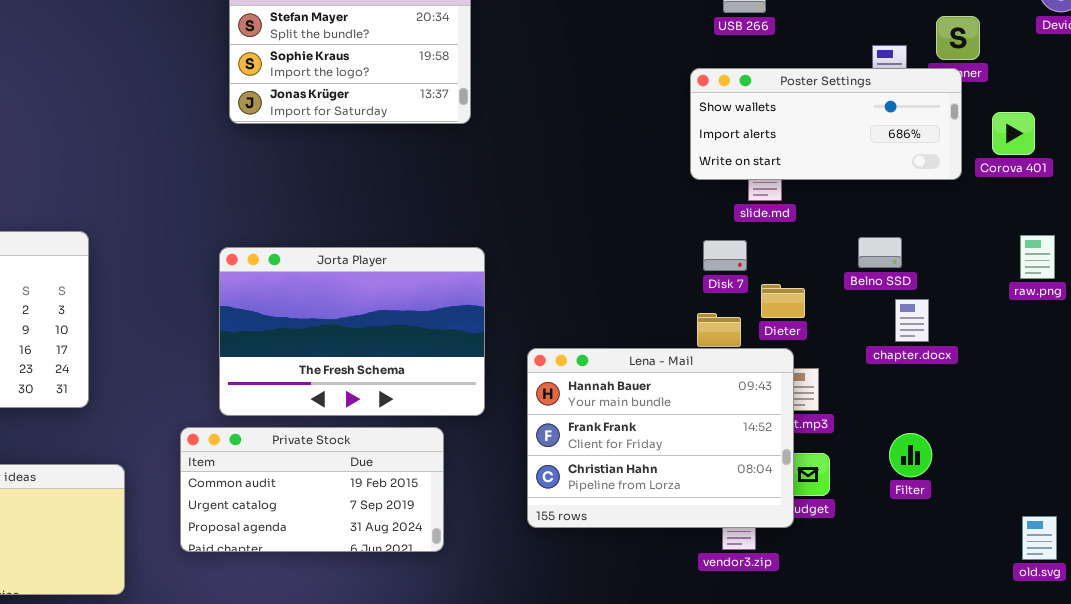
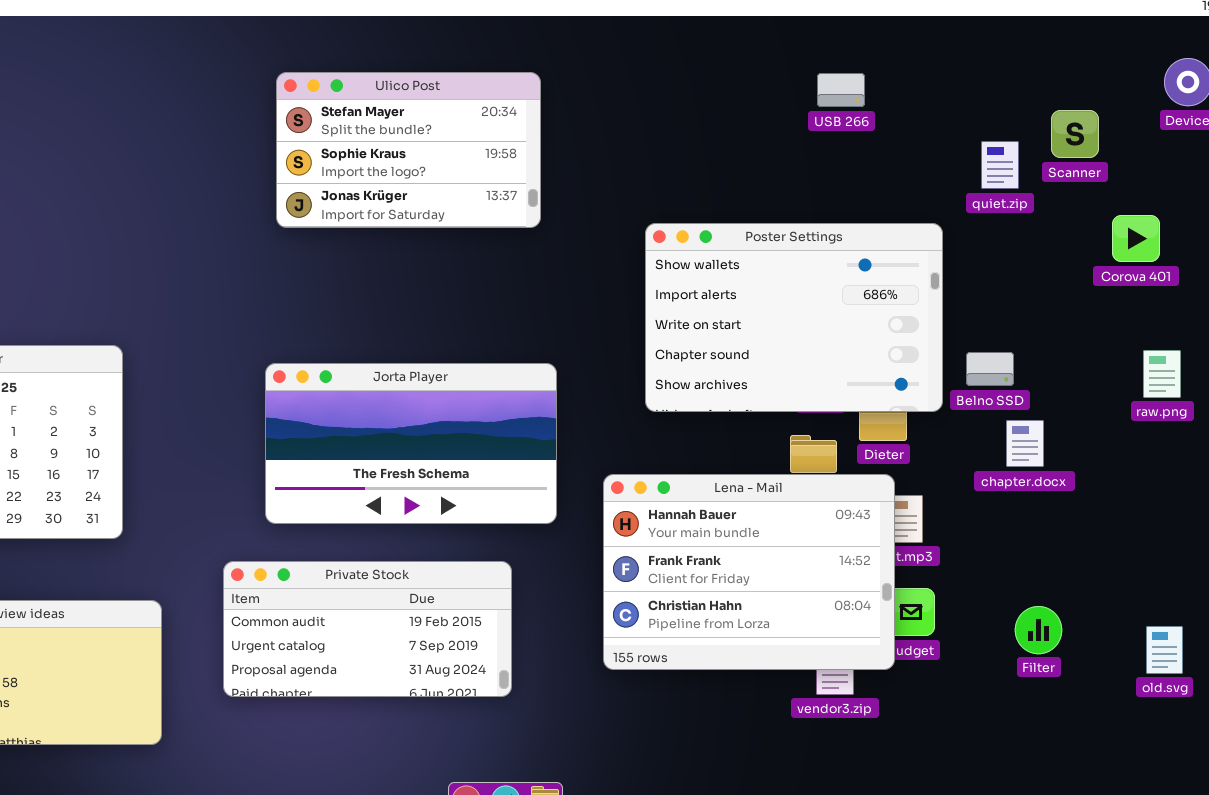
Poster Settings: [690,68,962,180] -> [645,223,943,412], moved, resized
Jorta Player: [219,247,485,416] -> [265,363,557,524], resized
Filter: [889,433,932,477] -> [1015,606,1062,654], moved
old.svg: [1022,516,1057,560] -> [1146,626,1183,674], moved

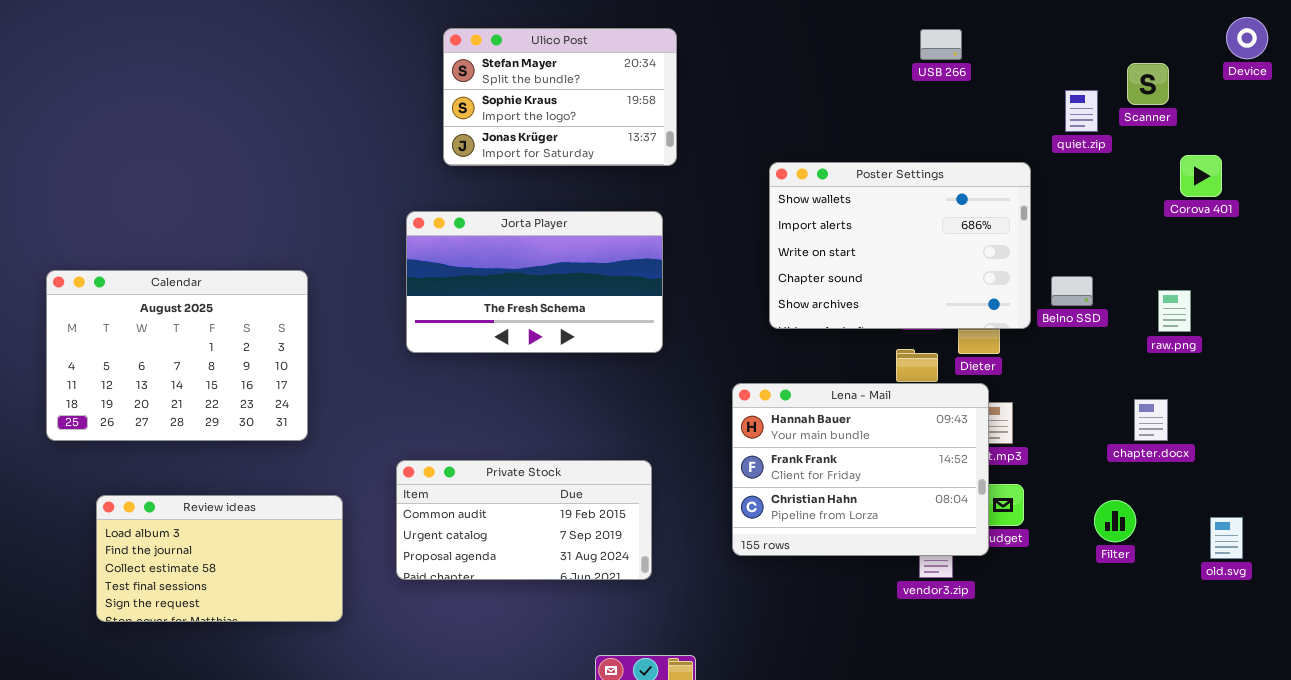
raw.png: [1143,350,1181,398] -> [1158,290,1191,332], moved
Jorta Player: [265,363,557,524] -> [406,211,663,353], moved
chapter.docx: [1006,420,1044,467] -> [1134,399,1168,441], moved

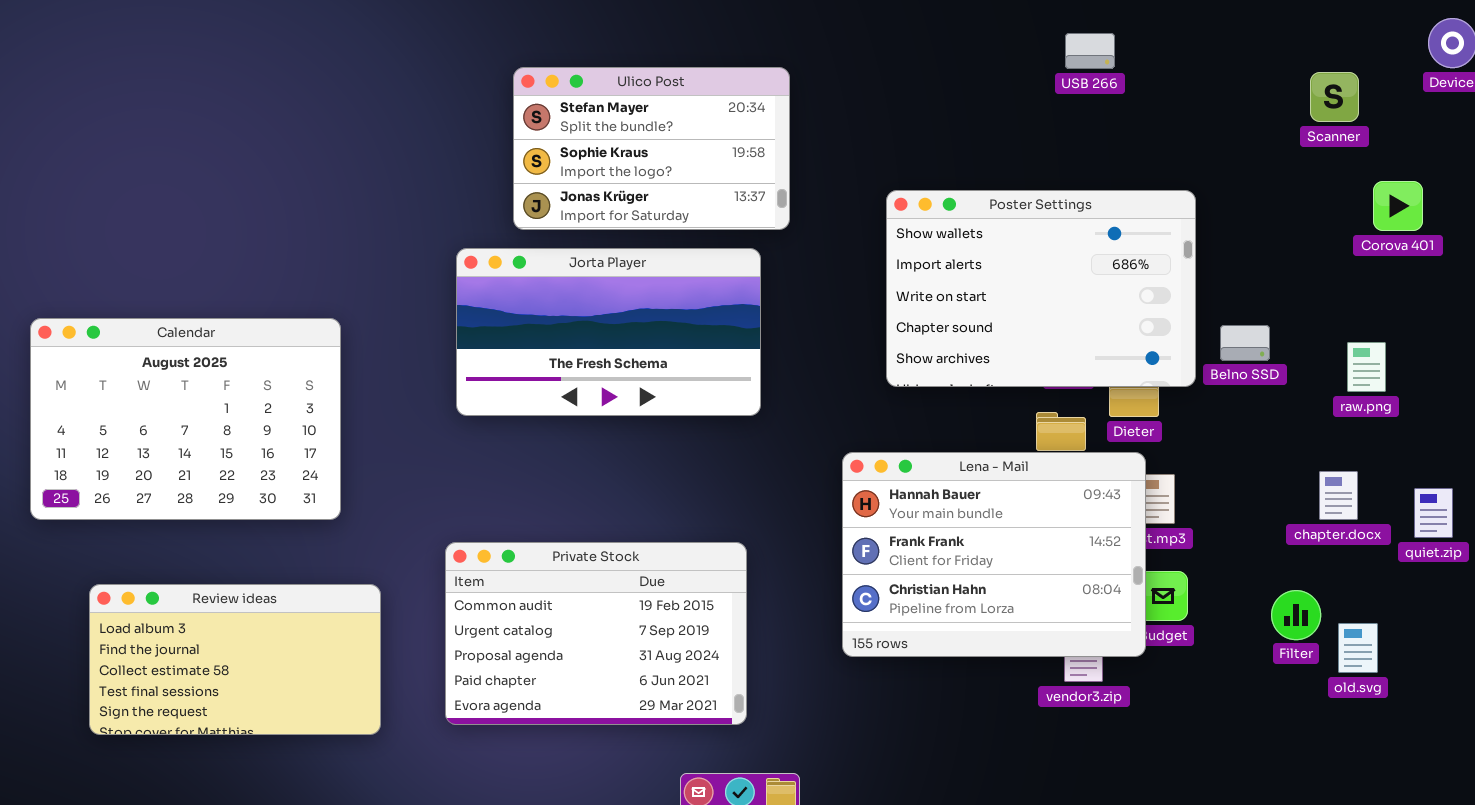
Ulico Post: [443,28,677,166] -> [513,67,790,230], moved
quiet.zip: [1065,90,1098,132] -> [1414,488,1453,538], moved
Private Stock: [396,460,652,580] -> [445,542,747,725], resized
old.svg: [1210,517,1243,559] -> [1338,623,1378,673], moved

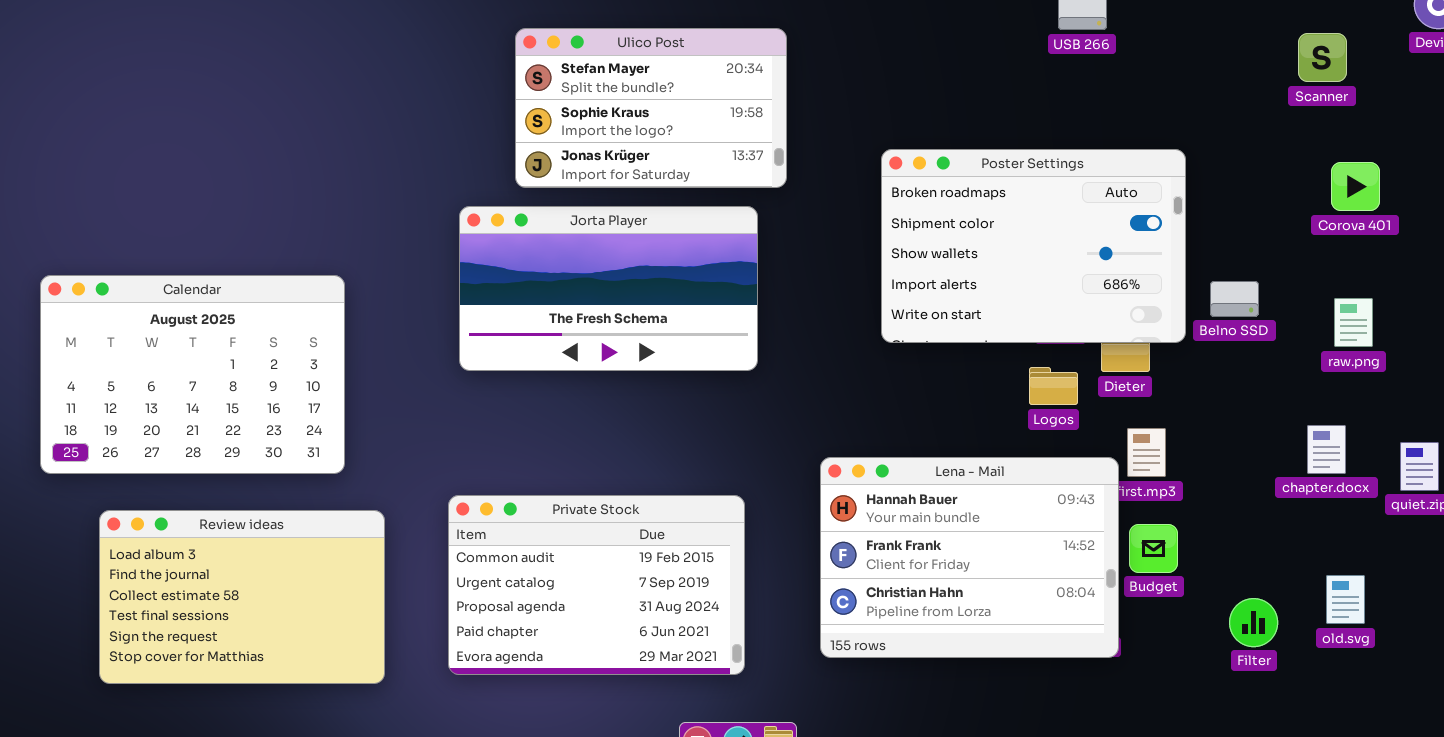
Corova 401: [1373,181,1423,231] -> [1331,162,1380,211], moved
Poster Settings: [886,190,1196,387] -> [881,149,1186,343], scrolled up 2 rows
Lena - Mail: [842,452,1146,657] -> [820,457,1119,658], moved
Review ideas: [89,584,381,735] -> [99,510,385,684], resized
Filter: [1271,590,1321,640] -> [1229,598,1278,647], moved

